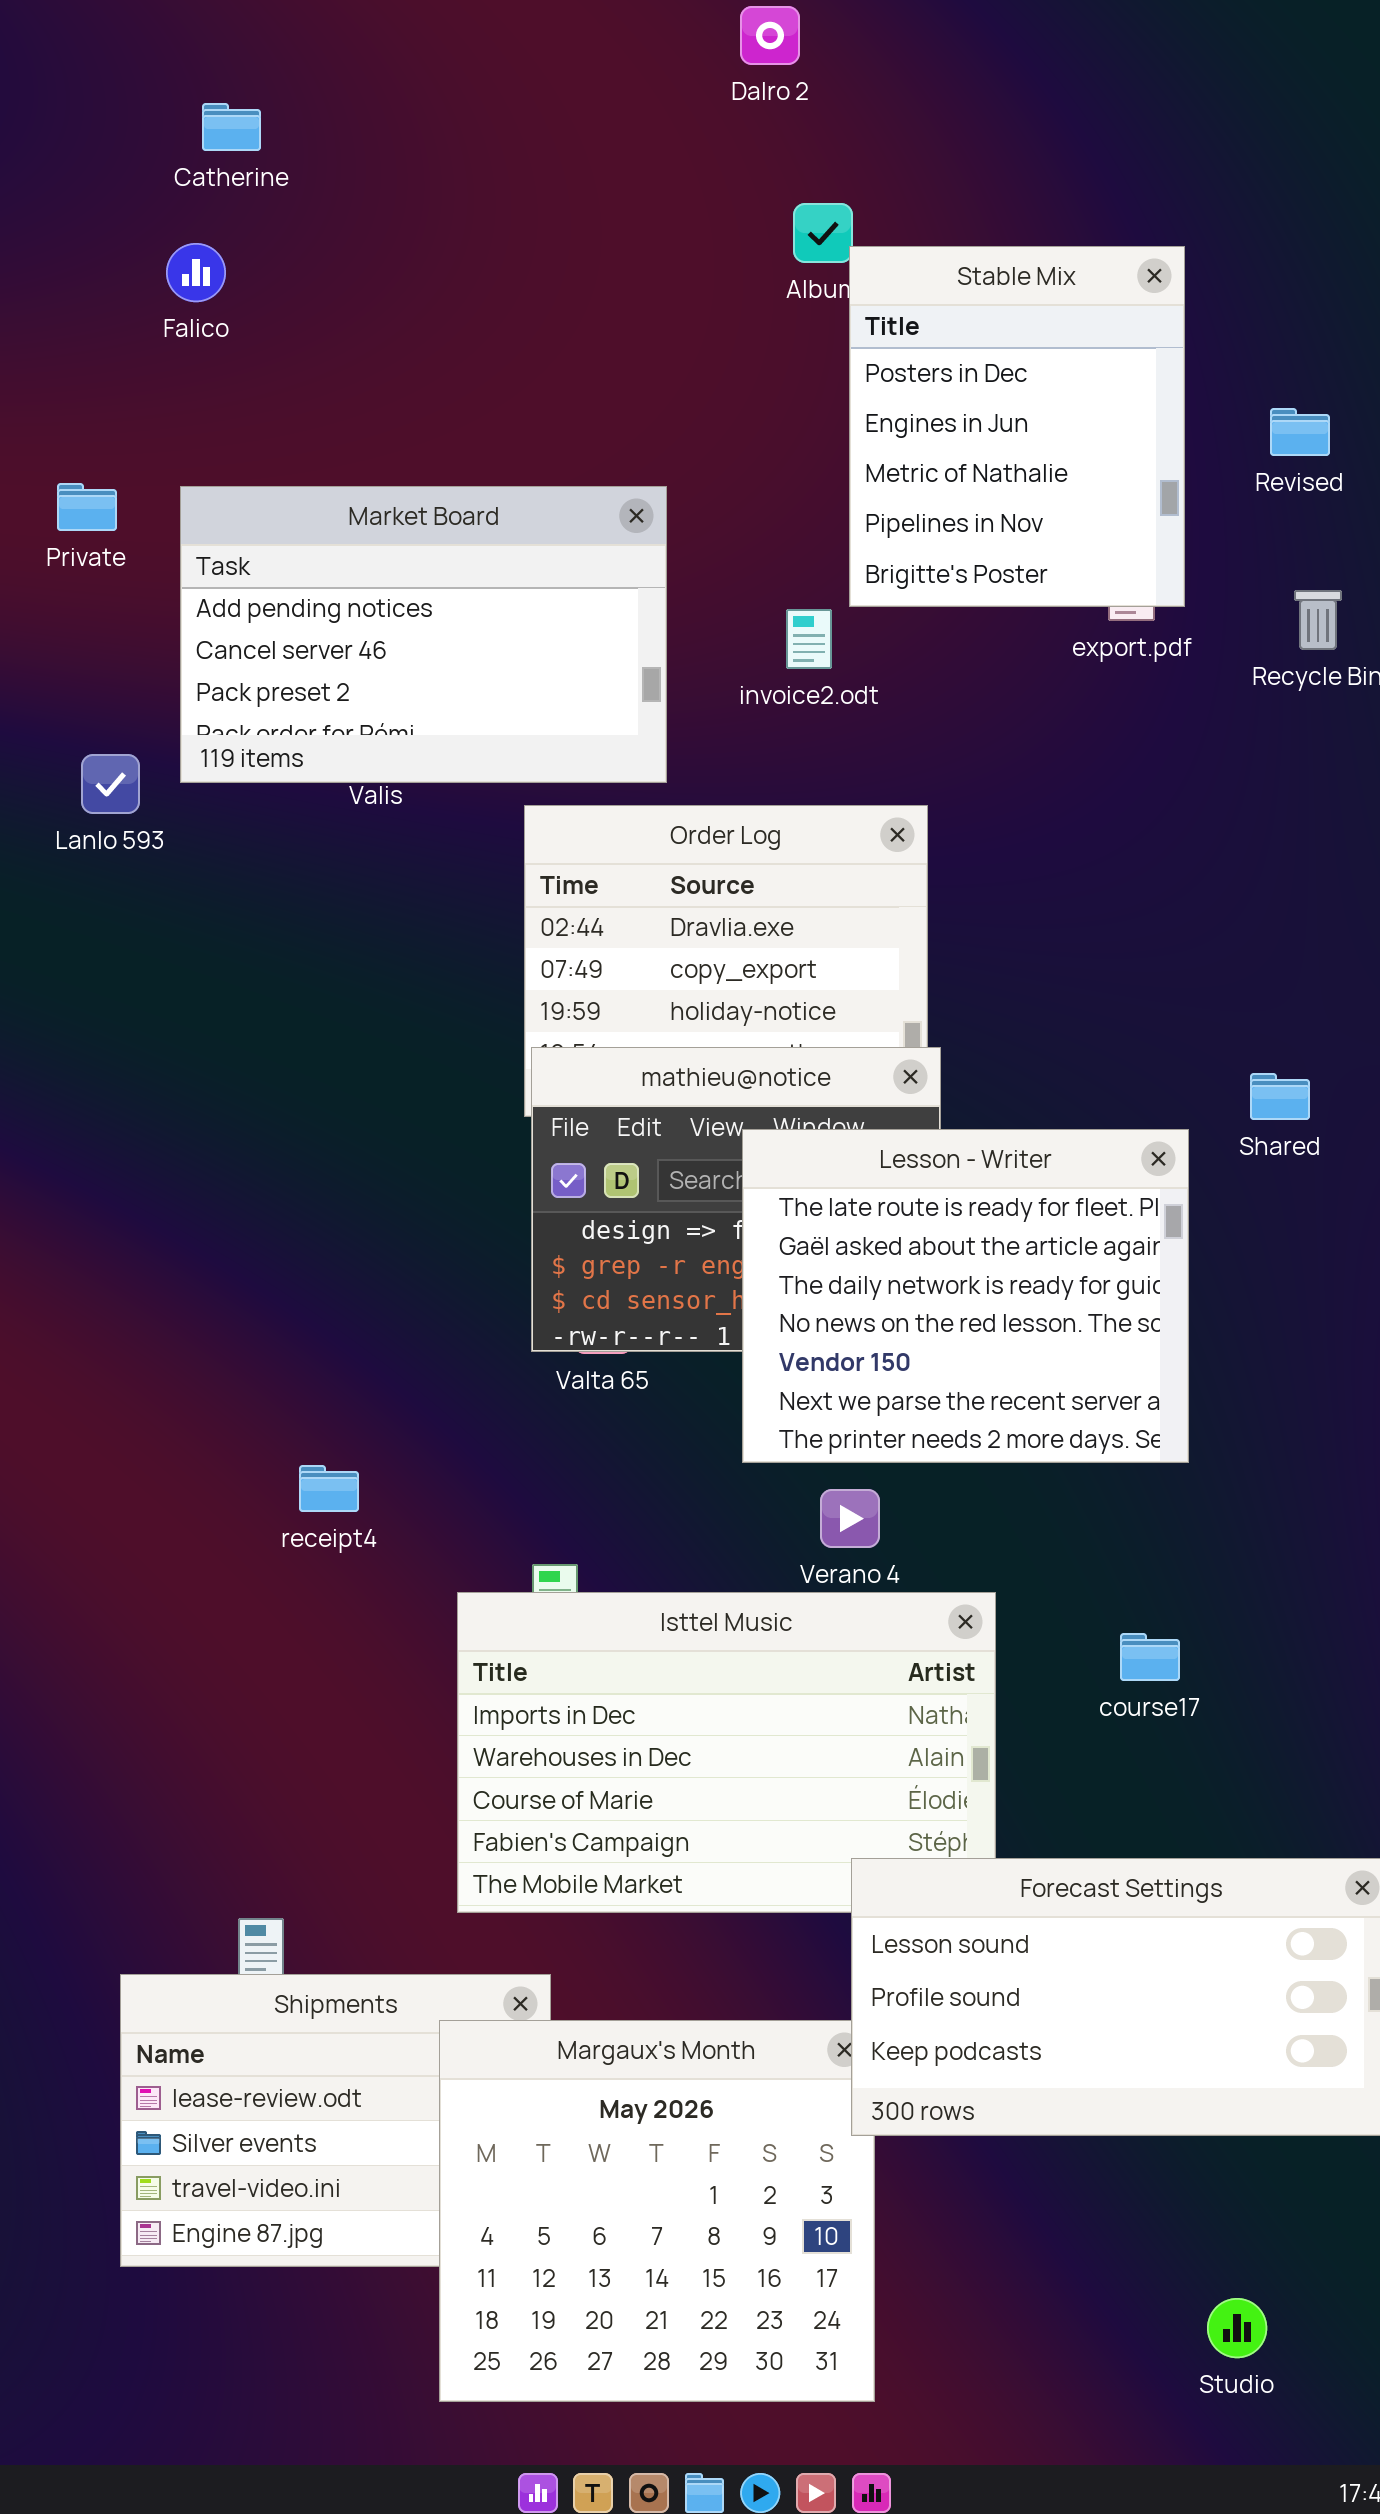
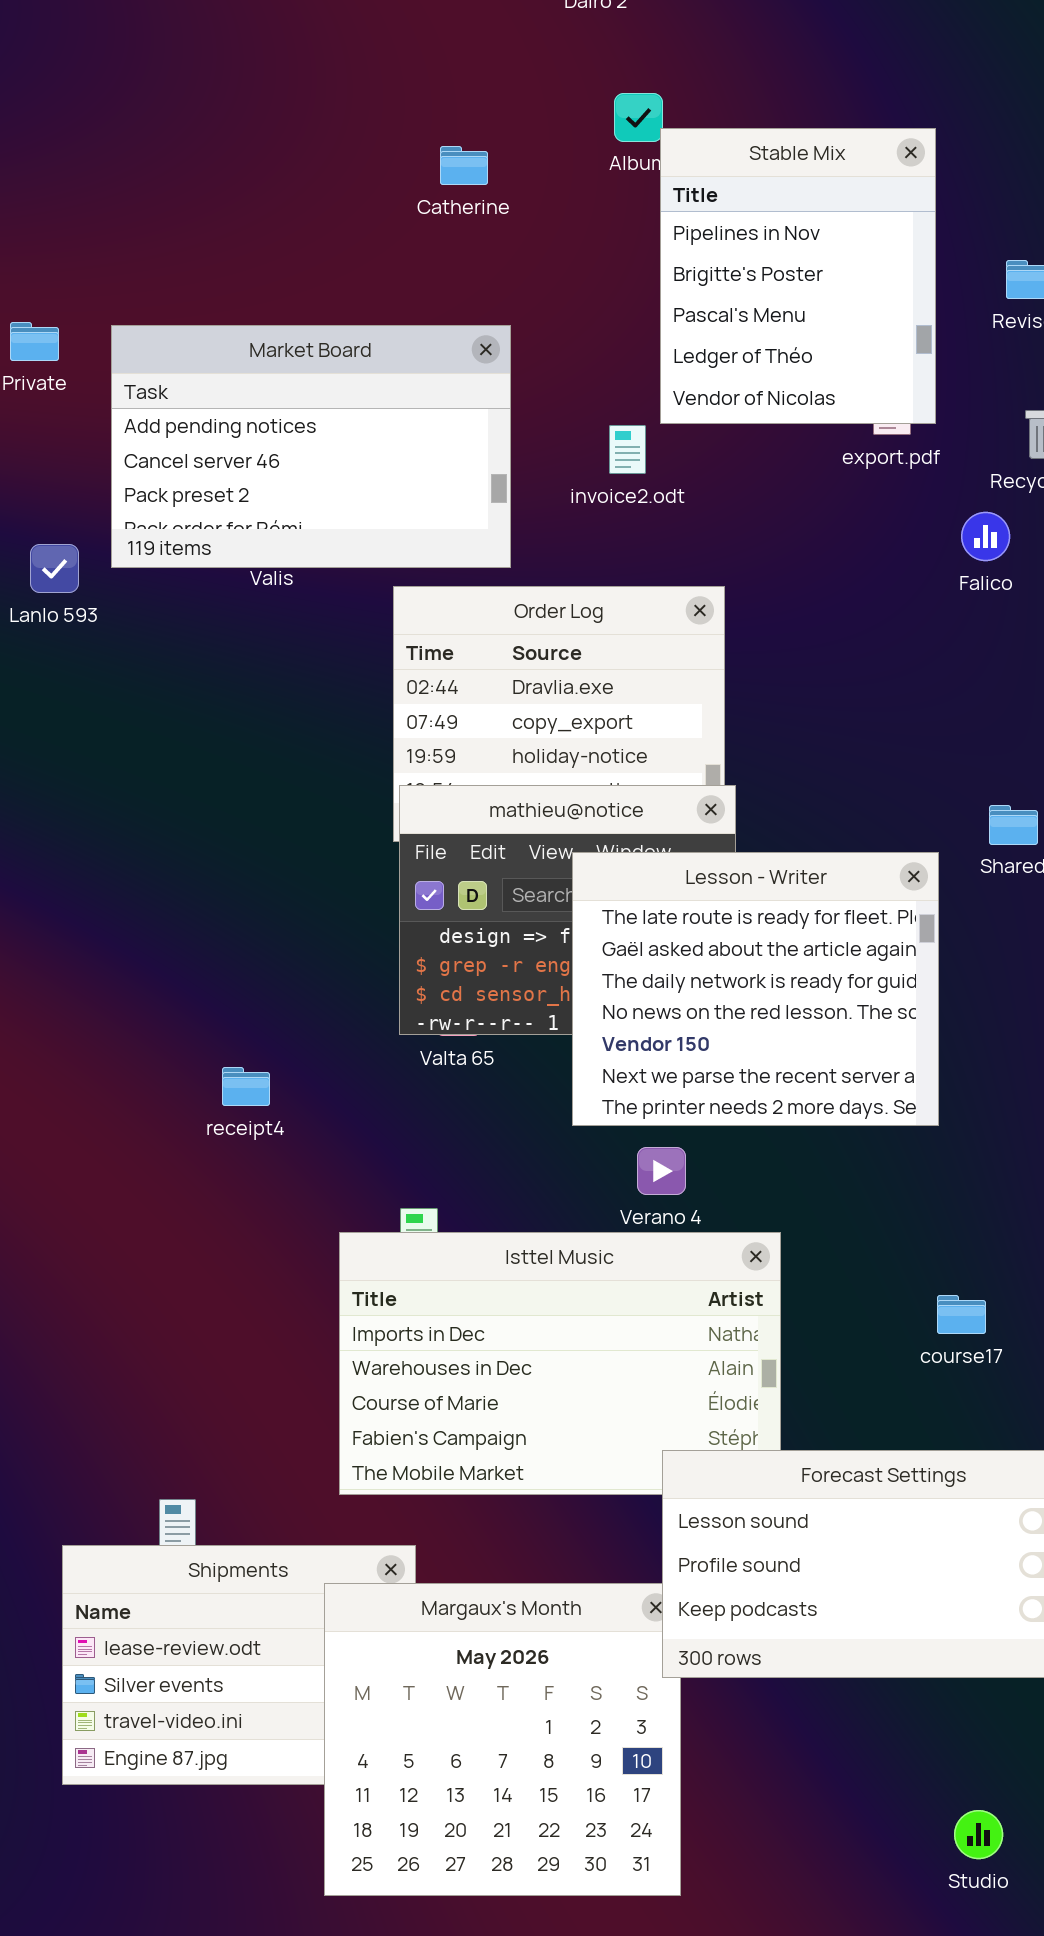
Catherine: [202,103,261,151] -> [440,146,488,185], moved
Falico: [166,243,226,302] -> [961,512,1010,561], moved
Stable Mix: [849,246,1185,607] -> [660,128,936,424], scrolled down 3 rows
receipt4: [299,1465,359,1512] -> [222,1067,270,1106], moved
course17: [1120,1633,1180,1681] -> [937,1295,986,1334], moved

